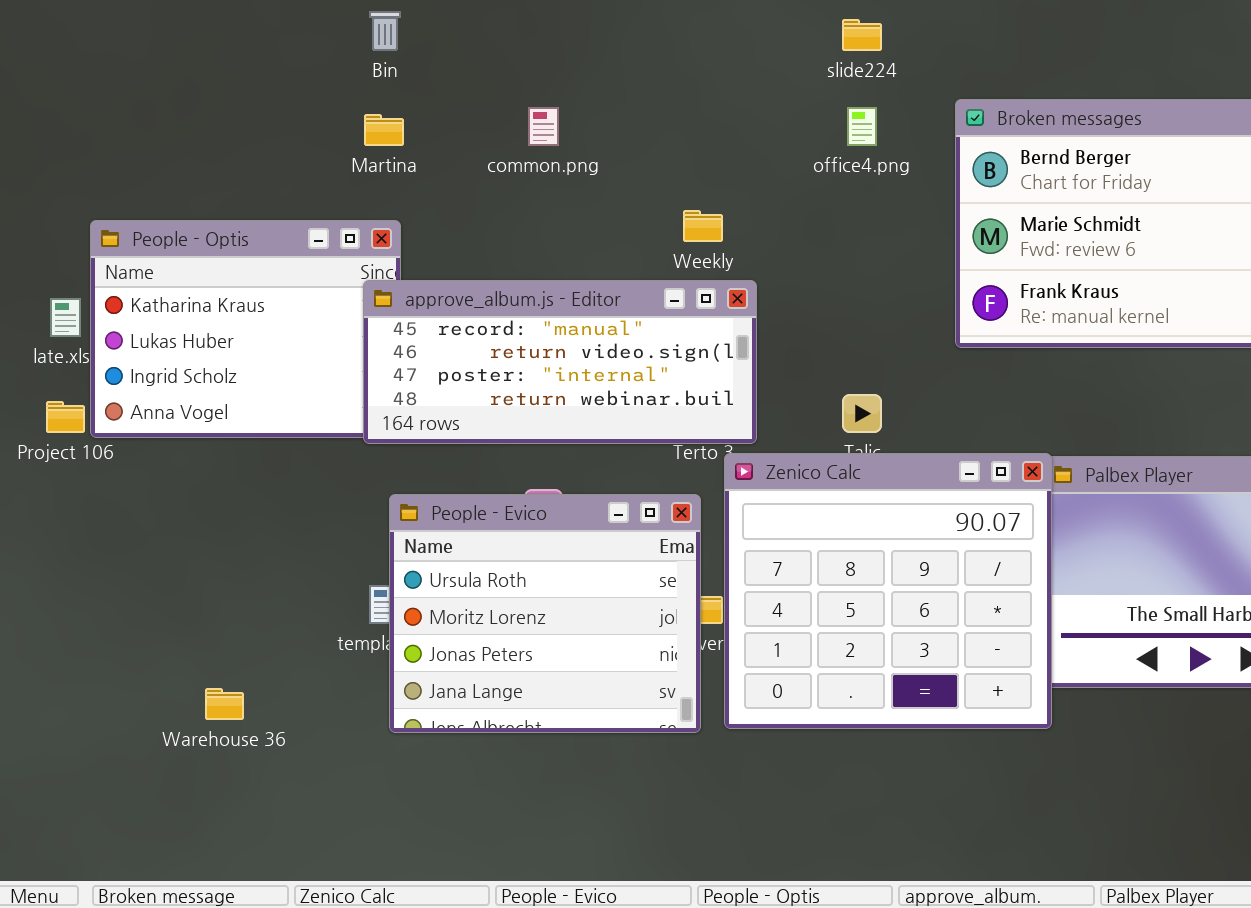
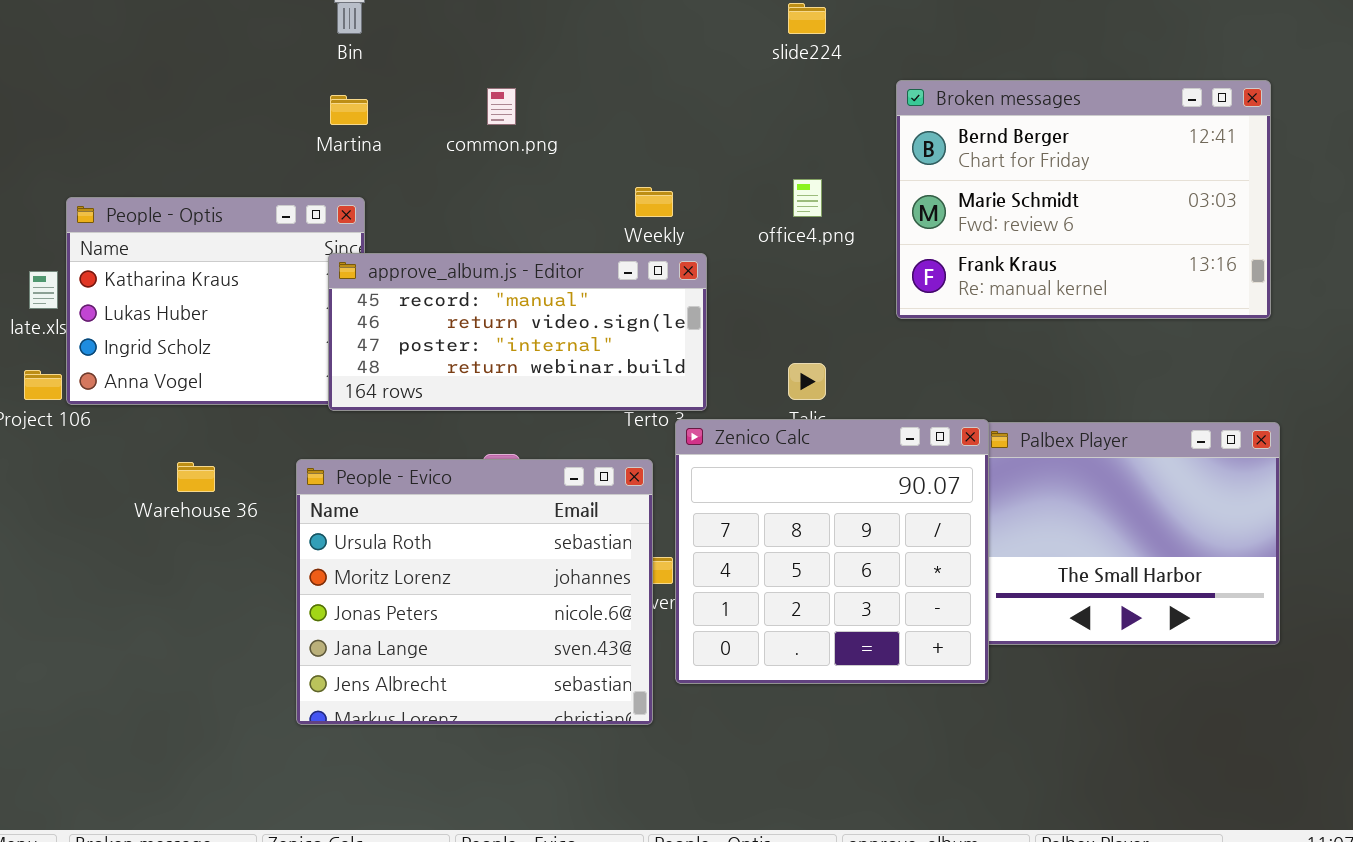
office4.png: [847,107,877,146] -> [793,179,822,217], moved
People - Evico: [389,494,701,733] -> [296,459,653,725], resized
Warehouse 36: [205,688,244,720] -> [177,462,215,492], moved

